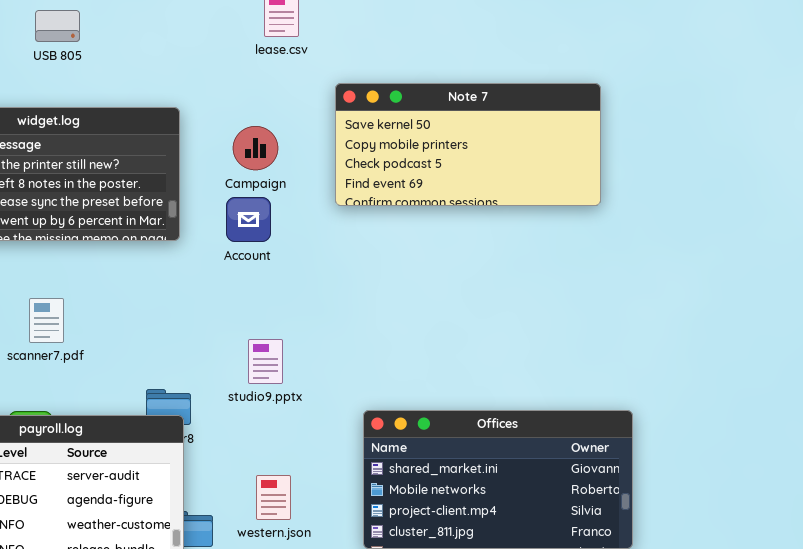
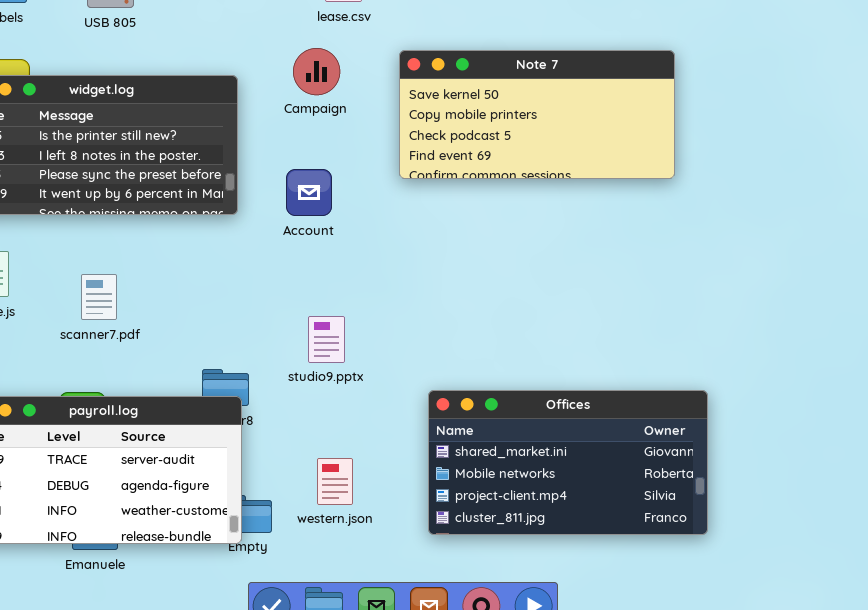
Campaign: [233,126,278,170] -> [293,48,340,95], moved

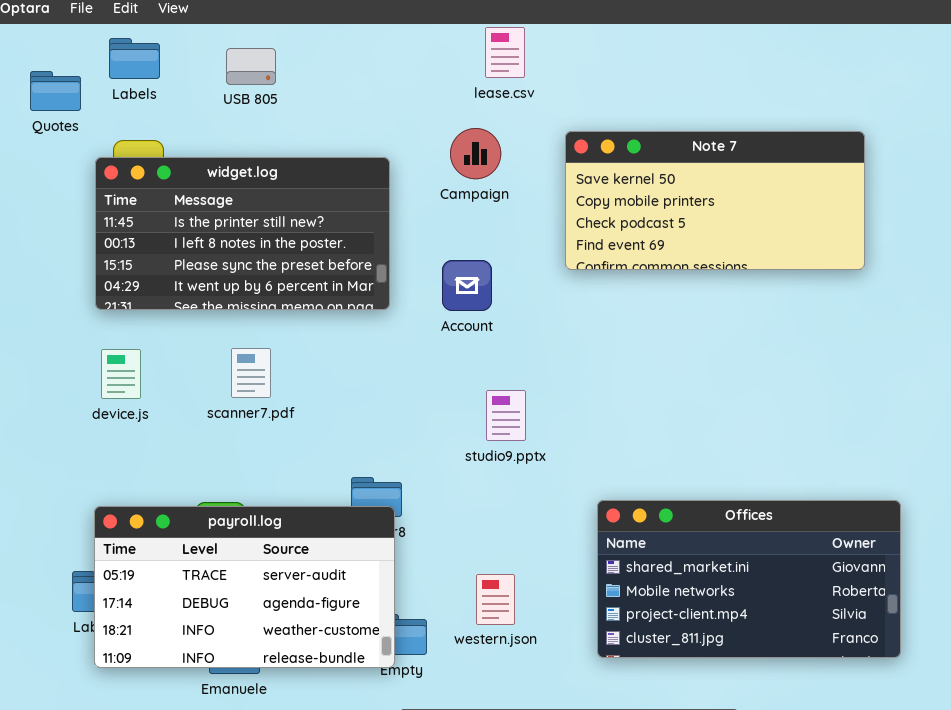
scanner7.pdf: [81,274,117,320] -> [231,348,271,398], moved
studio9.pptx: [308,316,345,363] -> [486,390,526,441], moved

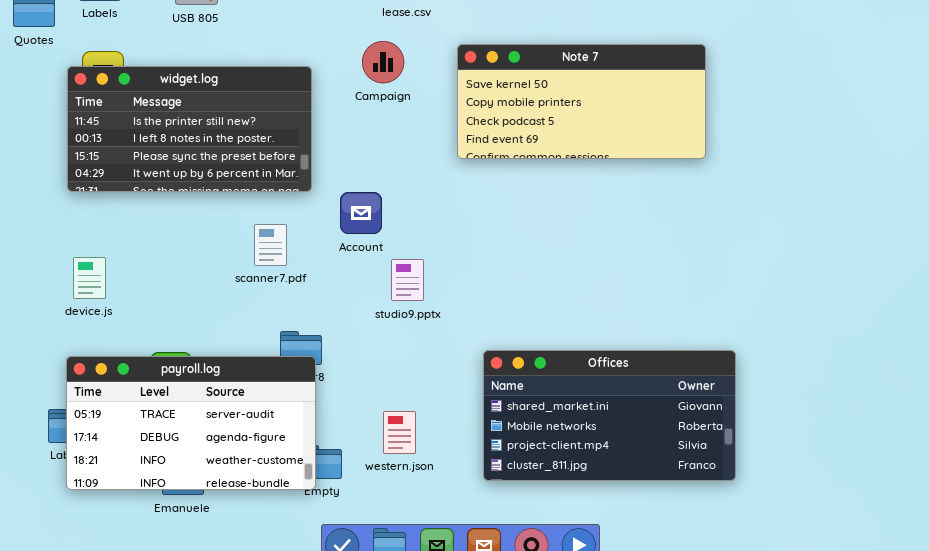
Account: [442,260,492,311] -> [340,192,382,234], moved
scanner7.pdf: [231,348,271,398] -> [254,224,287,266], moved
device.js: [101,349,141,399] -> [73,257,106,299], moved

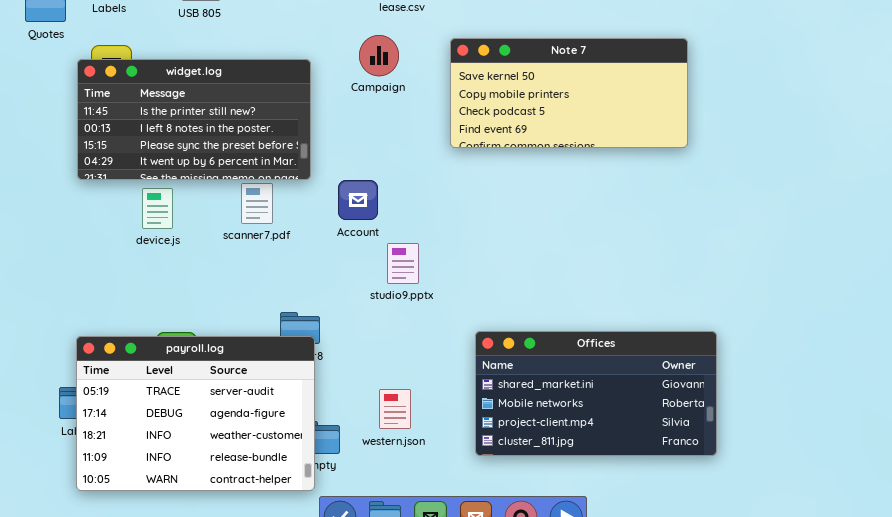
scanner7.pdf: [254,224,287,266] -> [241,183,273,224], moved
device.js: [73,257,106,299] -> [142,188,173,229], moved
payroll.log: [66,356,316,490] -> [76,336,315,491], resized

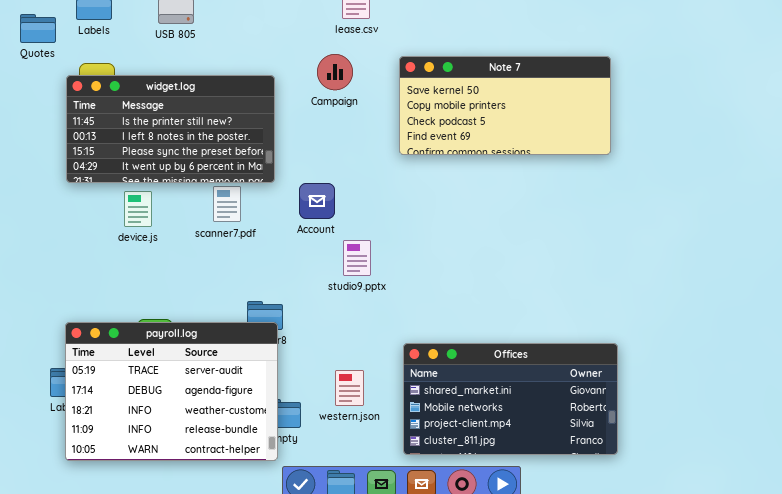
Offices: [475,331,717,456] -> [403,343,618,455], moved

